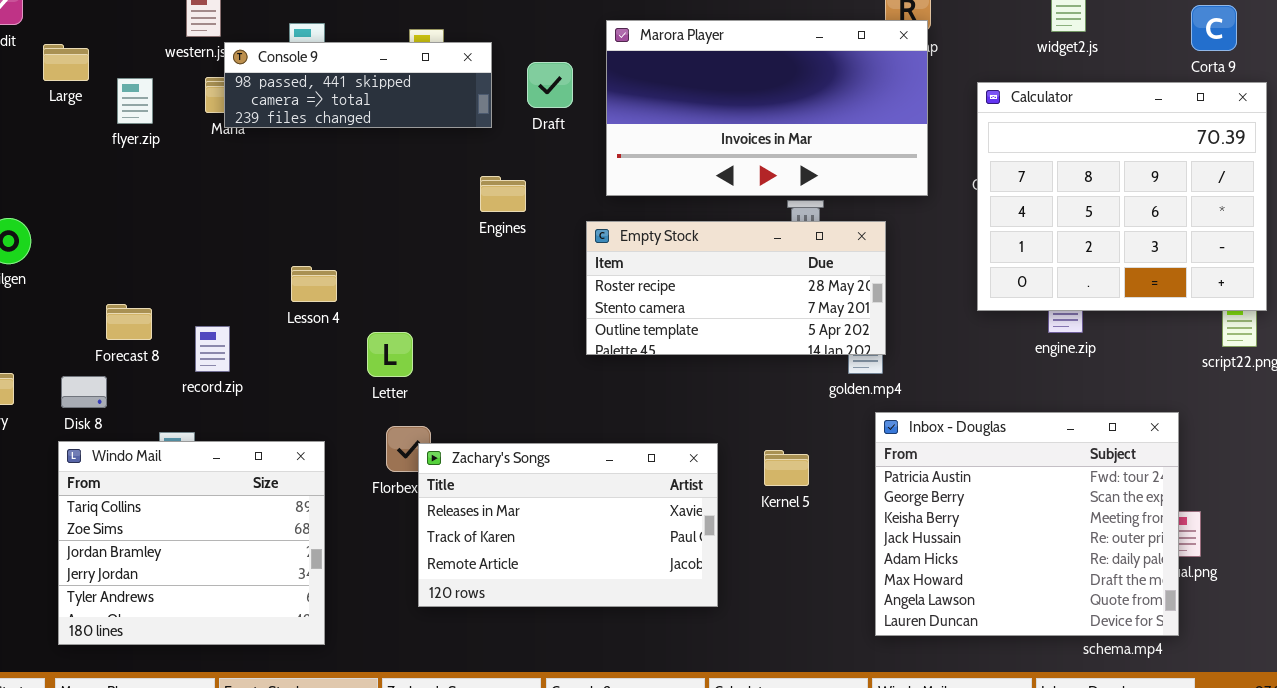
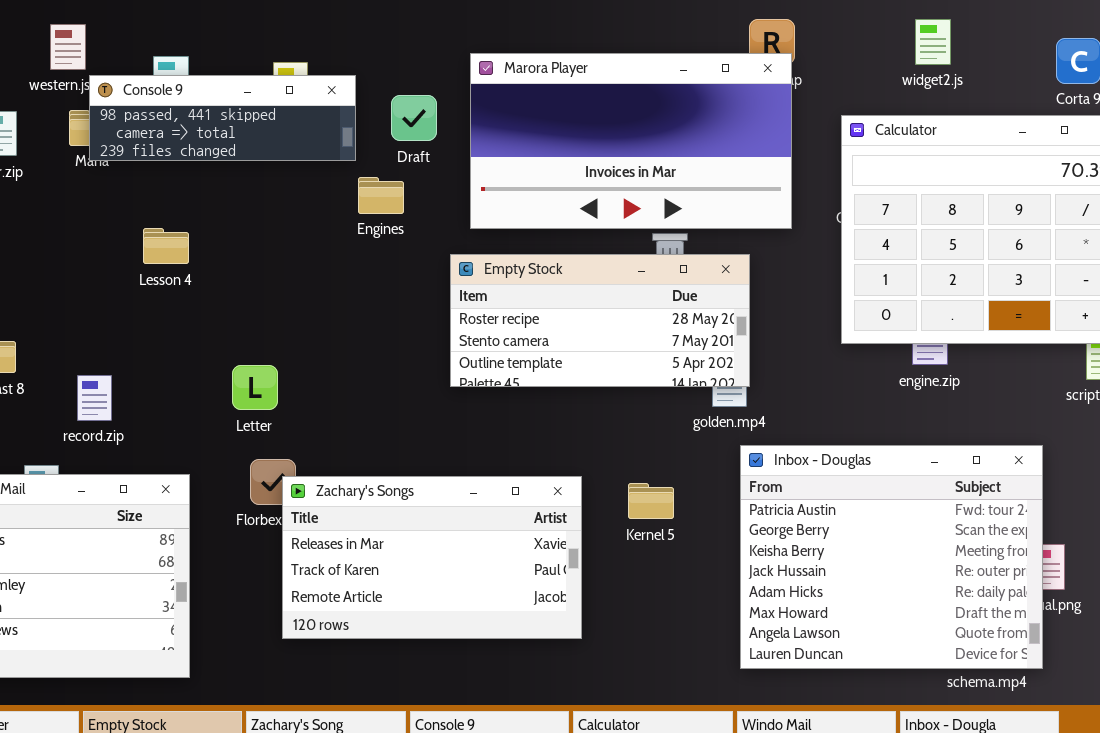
Engines: [480,176,526,212] -> [358,177,404,214], moved
Lesson 4: [291,266,337,302] -> [143,228,189,264], moved
record.zip: [195,326,230,372] -> [77,375,112,421], moved

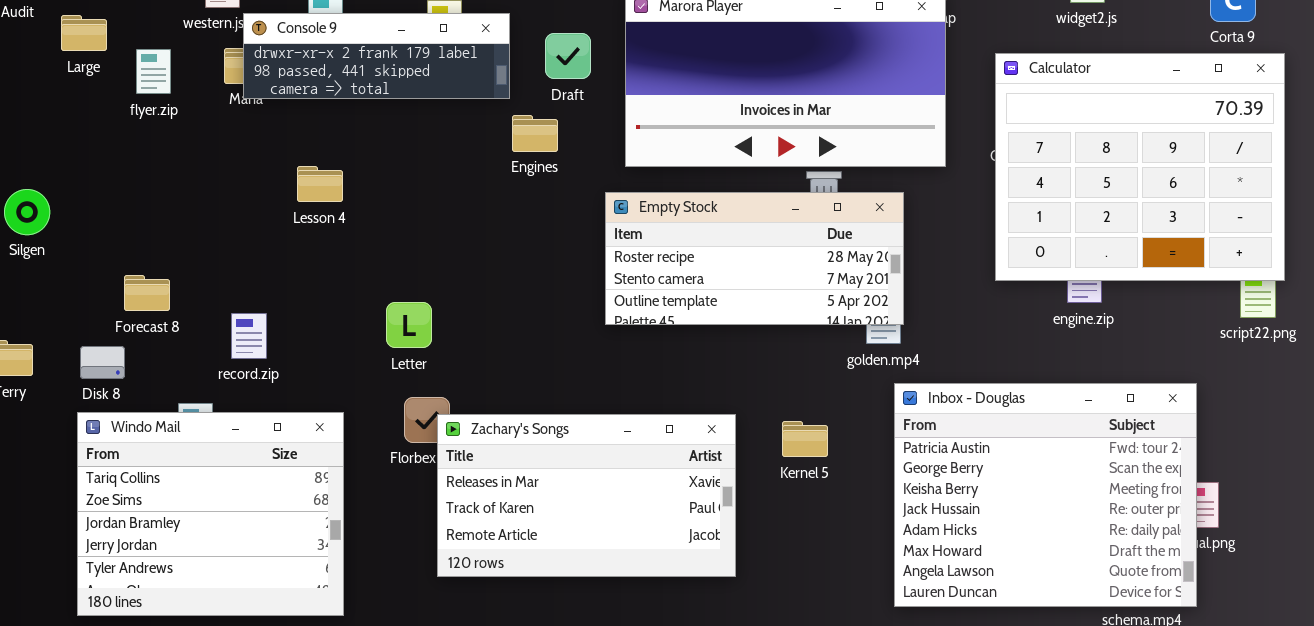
Console 9: [89,75,356,161] -> [243,13,510,99], scrolled up 1 row

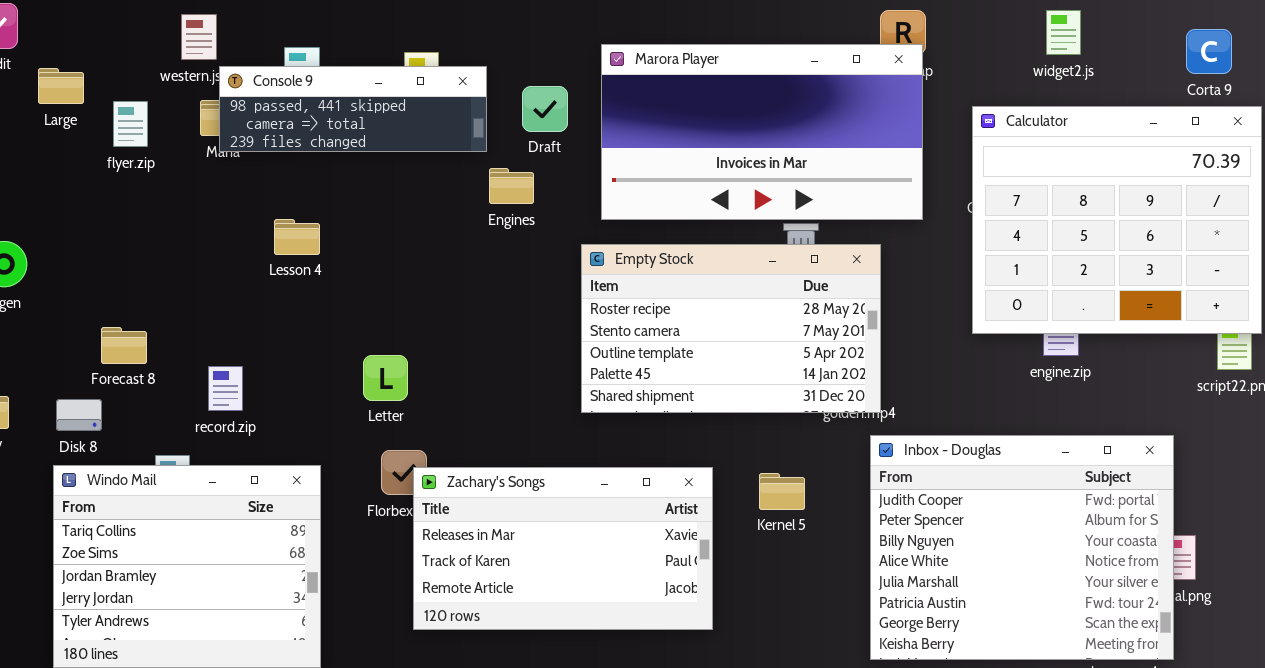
Console 9: [243,13,510,99] -> [219,66,487,152], scrolled down 1 row
Empty Stock: [605,192,904,325] -> [581,244,881,413], resized
Inbox - Douglas: [894,383,1197,607] -> [870,435,1174,660], scrolled up 5 rows

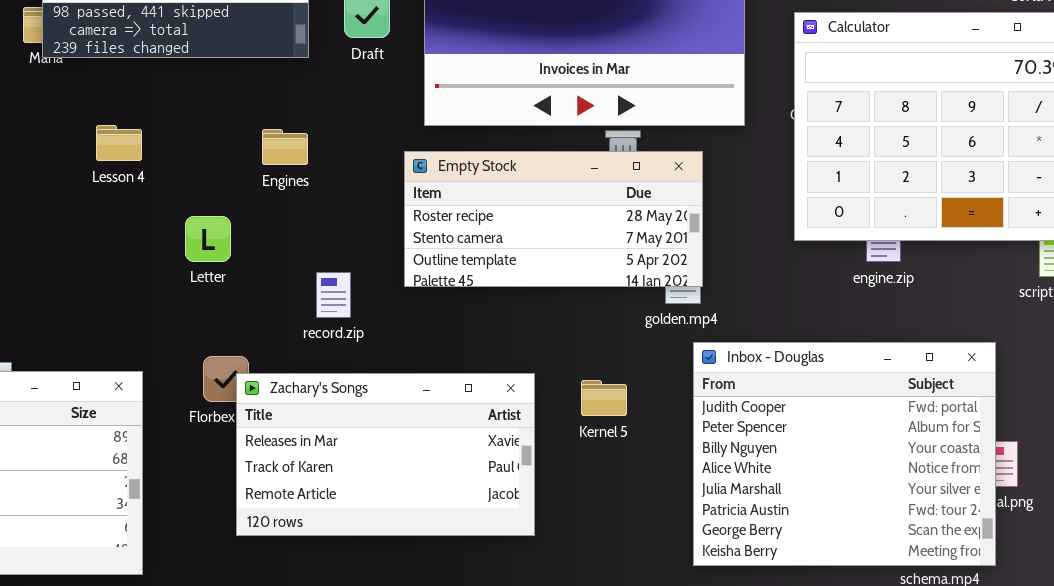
Engines: [489,168,534,204] -> [262,129,308,165], moved
Empty Stock: [581,244,881,413] -> [404,151,703,287], resized
Letter: [363,355,408,401] -> [185,216,231,262], moved
record.zip: [208,366,243,411] -> [316,272,351,318], moved

